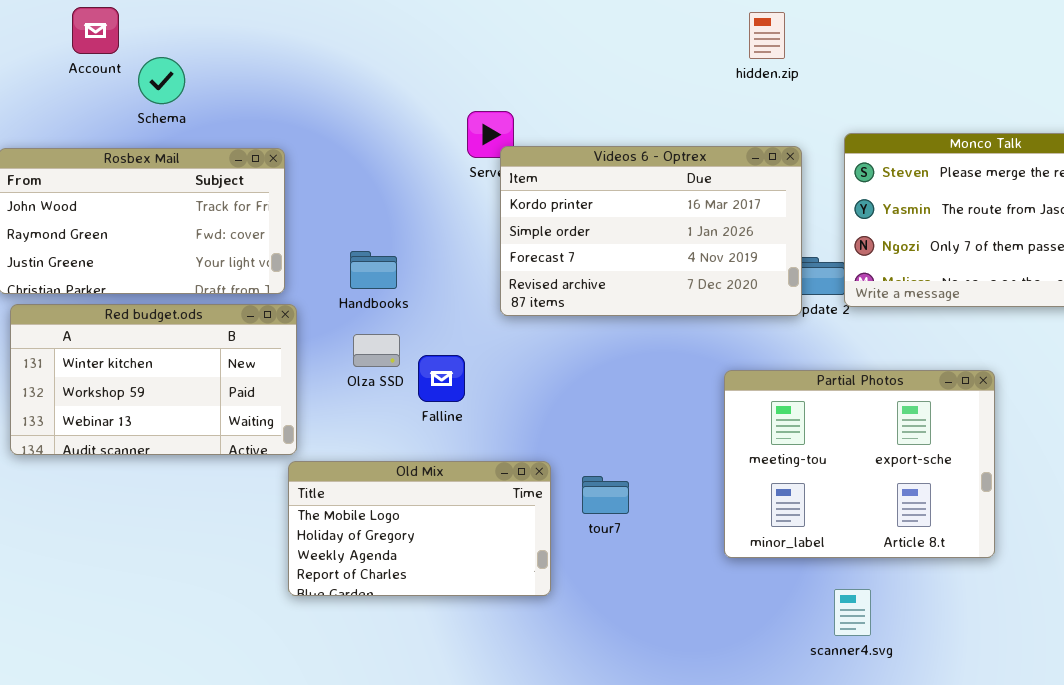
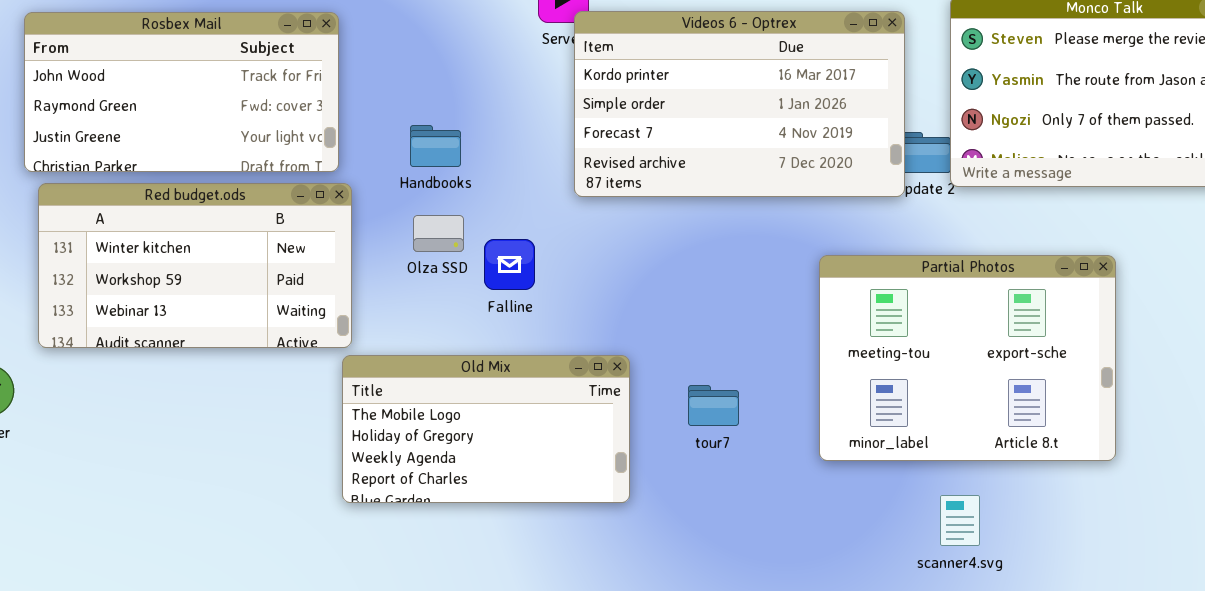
tour7: [582,476,629,514] -> [688,385,739,426], moved

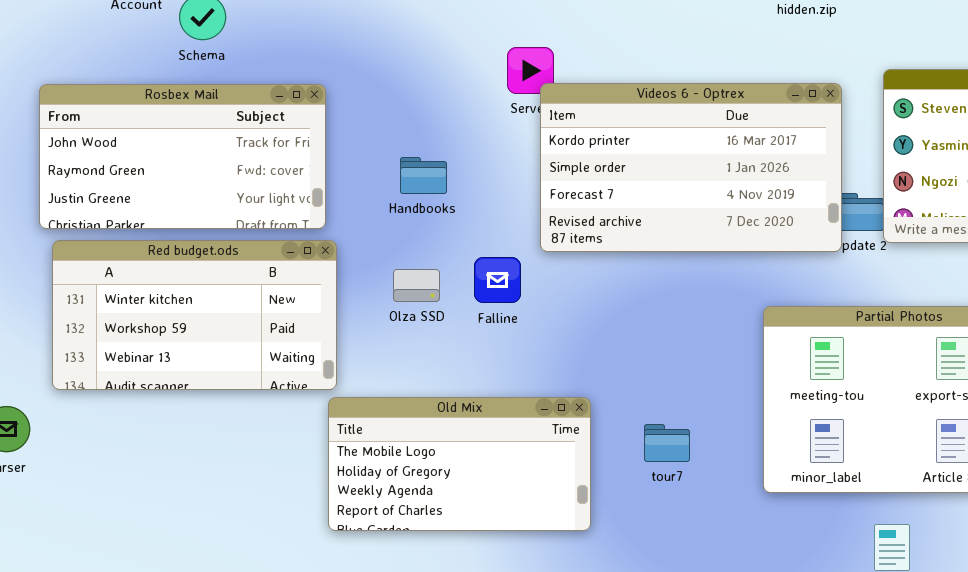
Handbooks: [410,125,461,167] -> [400,157,447,194], moved
Falline: [484,239,535,290] -> [474,257,521,303], moved

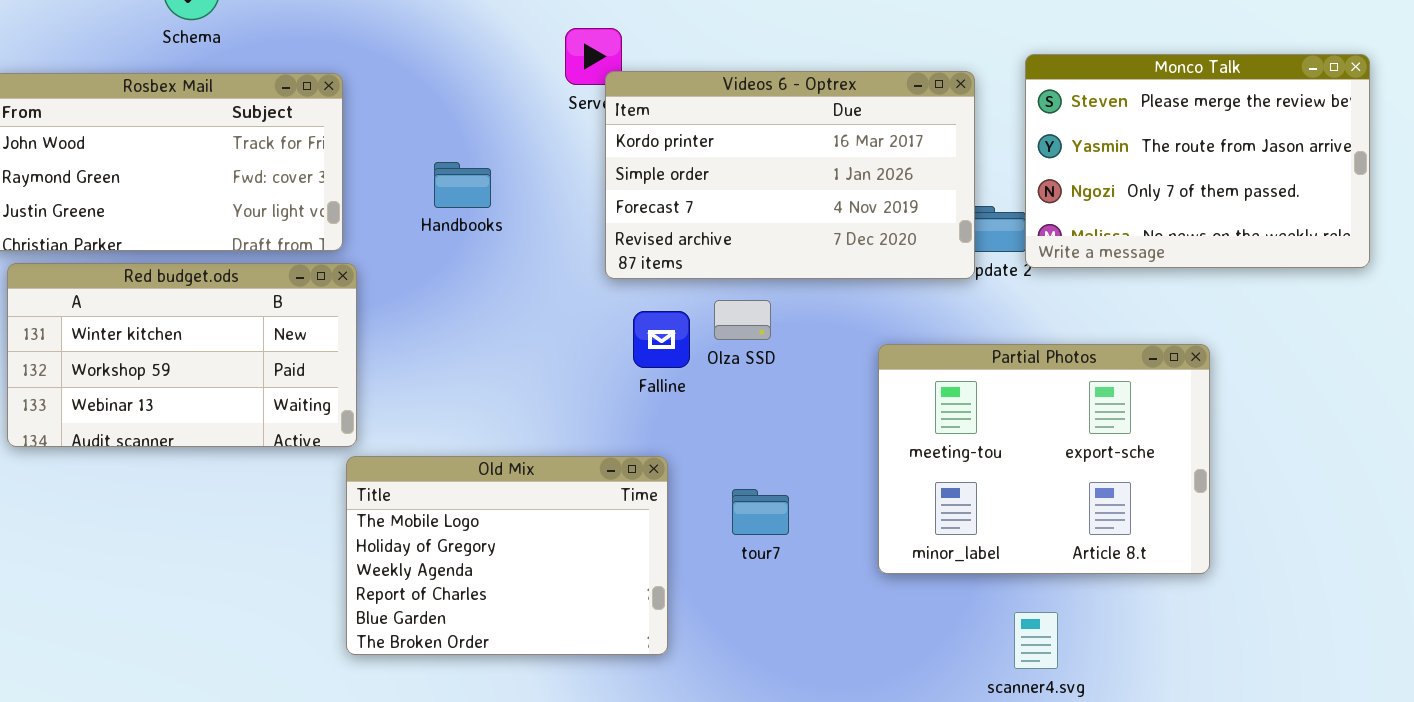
Falline: [474,257,521,303] -> [633,311,690,368], moved
Olza SSD: [393,269,440,302] -> [714,300,771,340], moved
Old Mix: [328,397,591,531] -> [346,456,668,655], resized

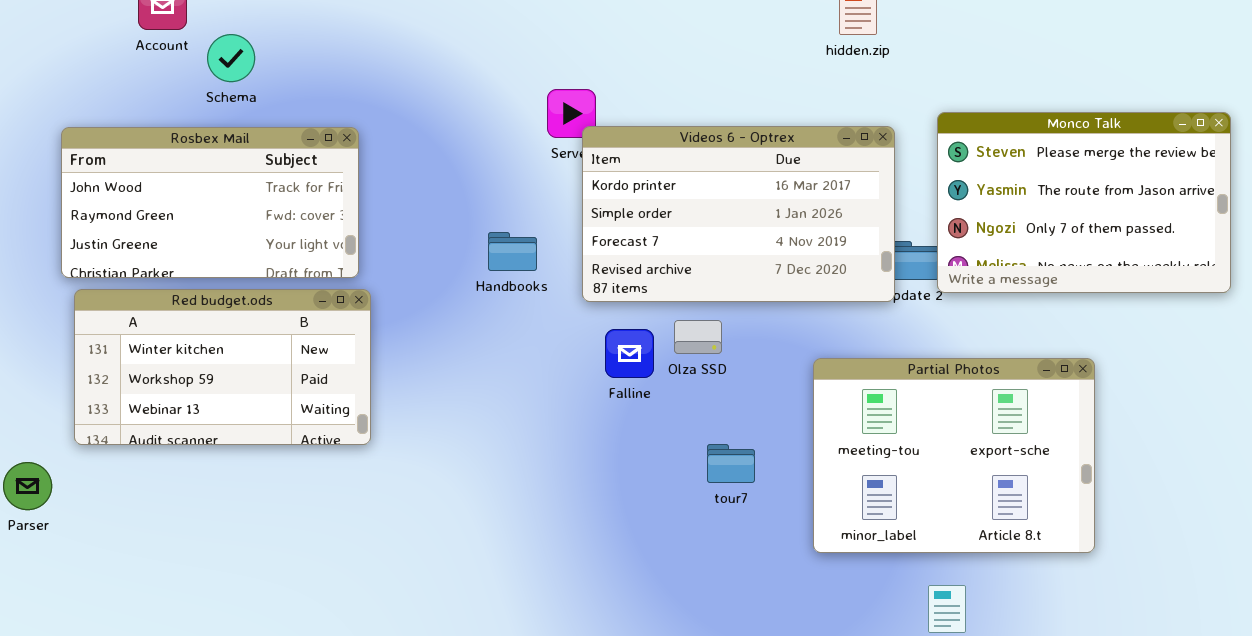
Handbooks: [434,162,491,208] -> [488,232,537,271], moved
Old Mix: [346,456,668,655] -> none, closed
tour7: [732,489,789,535] -> [707,444,755,483], moved

